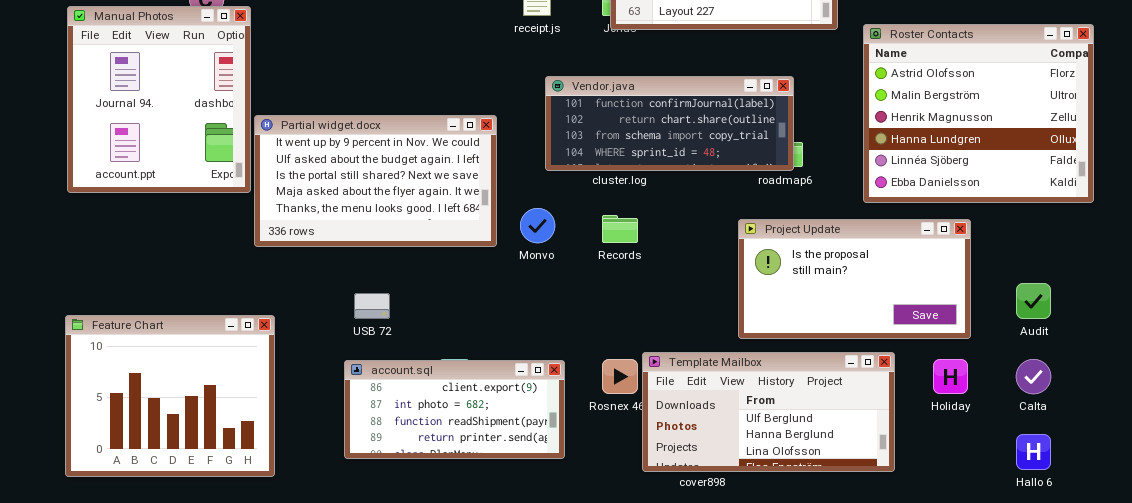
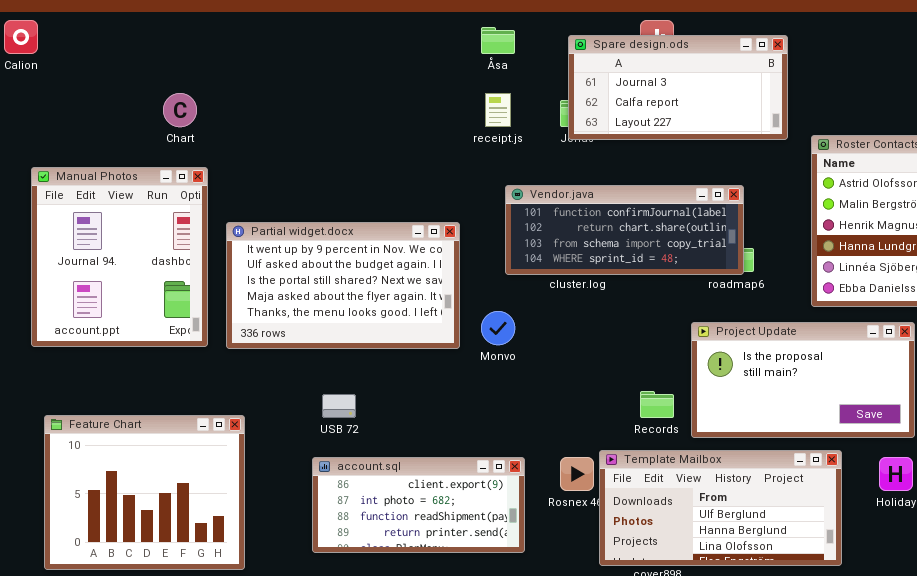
Manual Photos: [67,6,251,193] -> [31,167,208,347], moved
Records: [602,215,638,243] -> [640,391,674,418], moved

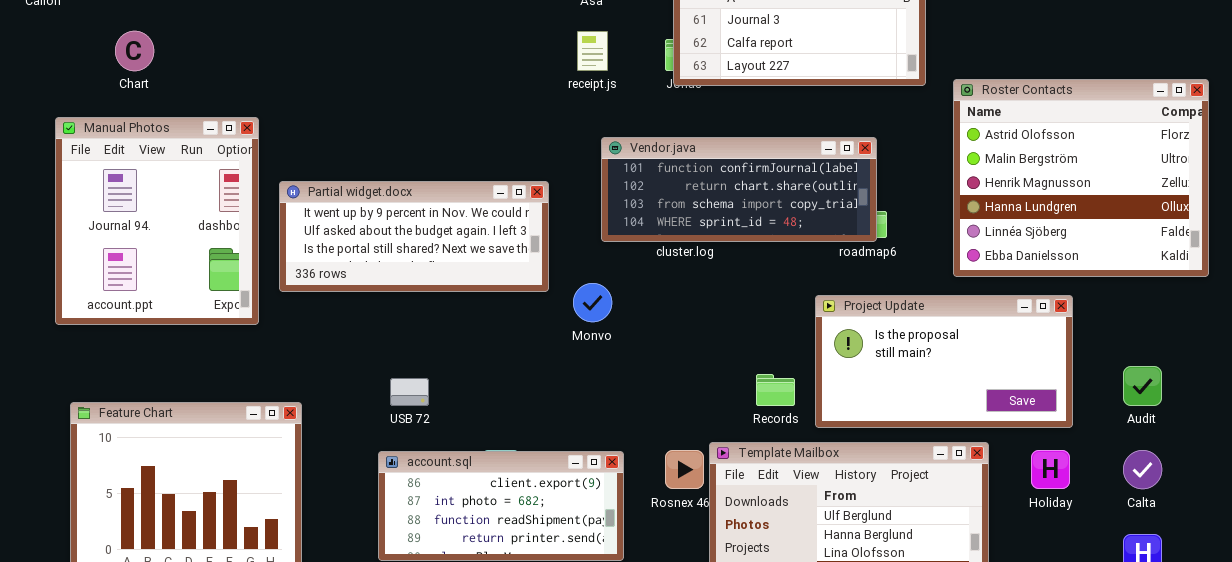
Chart: [163,93,197,127] -> [115,31,154,71], moved
Partial widget.docx: [226,222,460,349] -> [279,181,549,292], resized

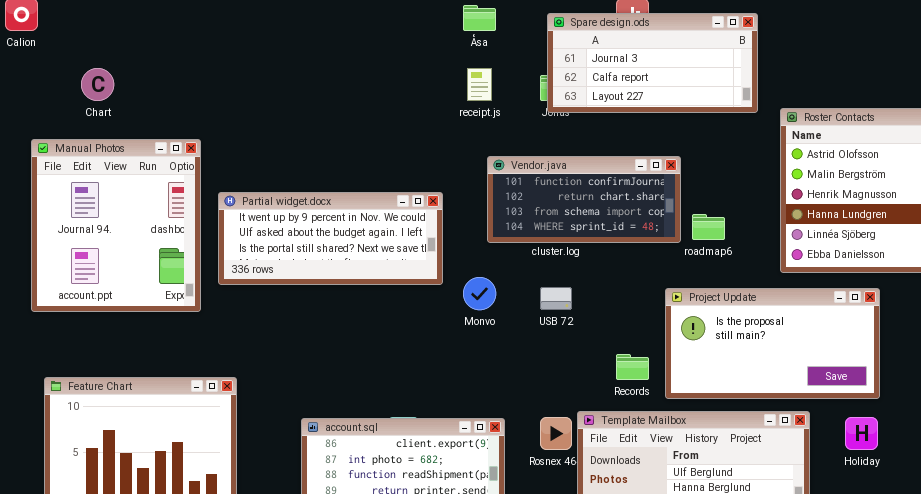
Vendor.java: [601,137,877,242] -> [487,156,681,243], resized
USB 72: [390,378,429,406] -> [540,287,572,310], moved

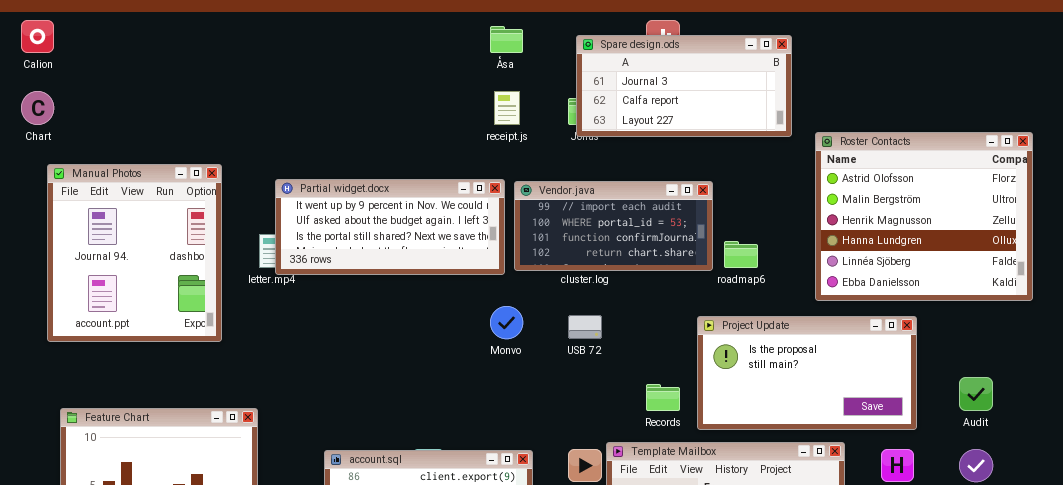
Chart: [81,68,114,101] -> [21,91,54,125], moved
Vendor.java: [487,156,681,243] -> [514,181,713,271], scrolled up 2 rows
Partial widget.docx: [218,192,443,285] -> [275,179,505,275], moved

